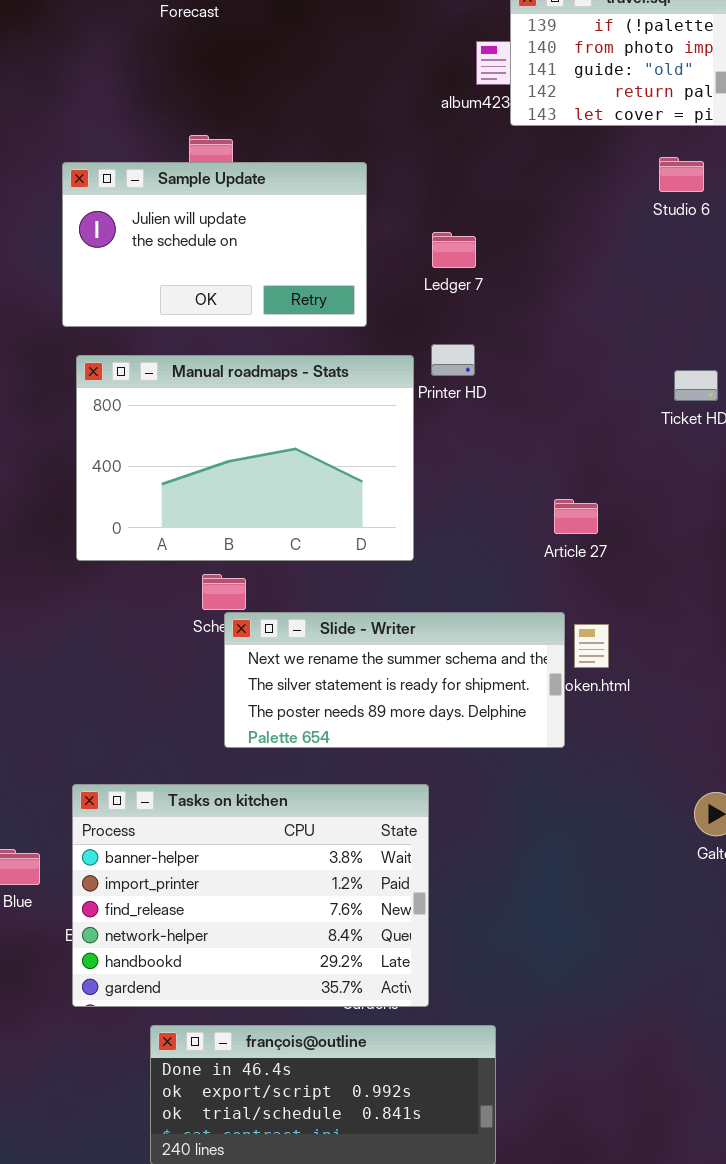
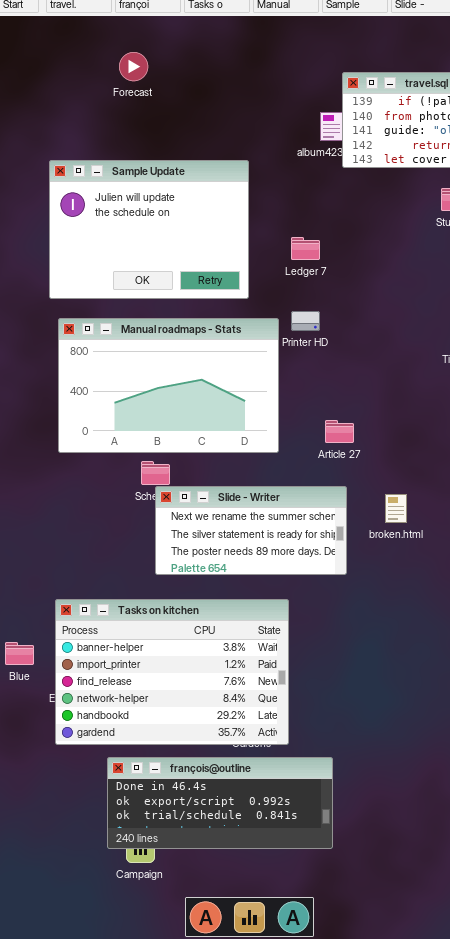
Sample Update: [62,162,367,327] -> [49,160,249,299], resized
Article 27: [554,499,598,534] -> [325,420,354,443], moved
Slide - Writer: [224,612,565,748] -> [155,486,347,575], resized

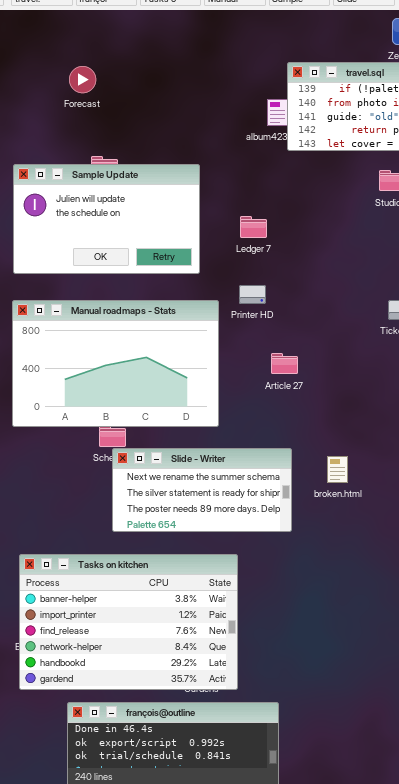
Forecast: [119,52,148,81] -> [69,66,96,93], moved
Sample Update: [49,160,249,299] -> [13,164,200,274], resized
Manual roadmaps - Stats: [58,318,279,453] -> [12,300,219,427], moved
Article 27: [325,420,354,443] -> [271,353,298,374], moved

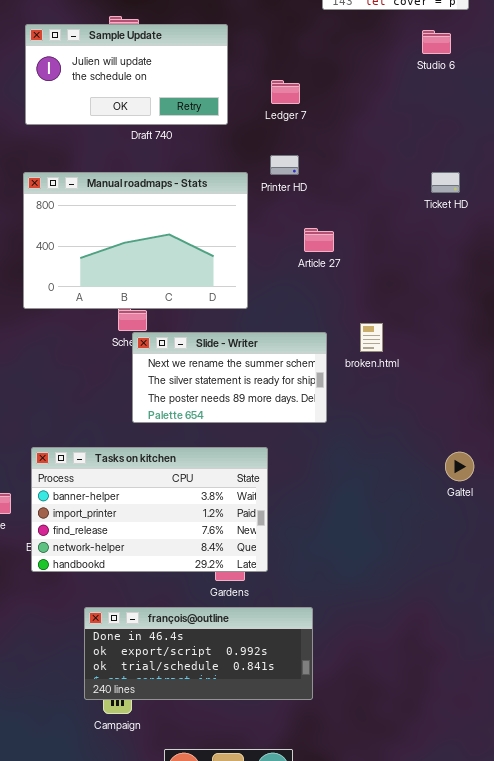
Sample Update: [13,164,200,274] -> [25,24,228,125], resized
broken.html: [327,456,348,483] -> [360,323,383,352], moved
Tasks on kitchen: [19,554,238,690] -> [31,447,268,572], resized

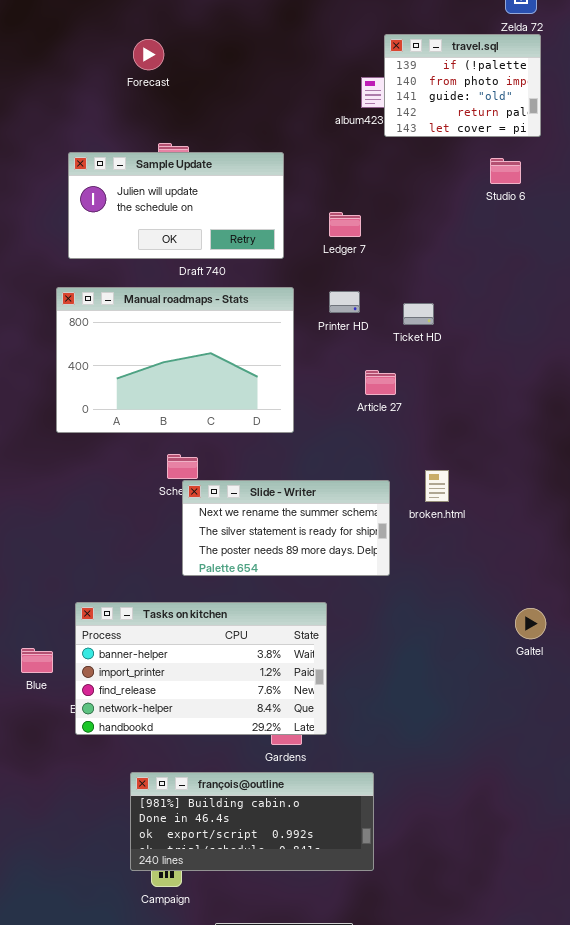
Manual roadmaps - Stats: [23,172,248,309] -> [56,287,294,433], moved
Ticket HD: [431,172,460,193] -> [403,303,434,325], moved
françois@outline: [84,607,313,700] -> [130,772,374,871], scrolled up 1 row

